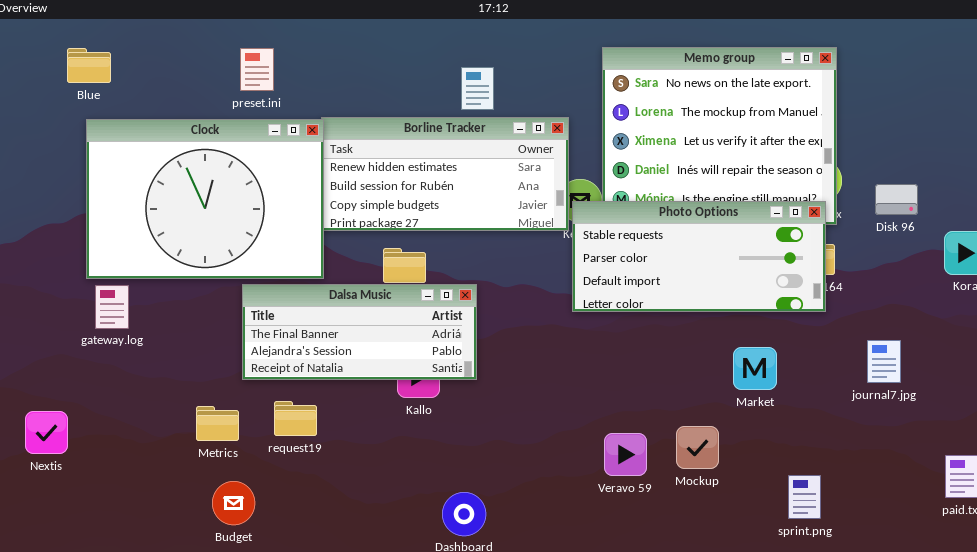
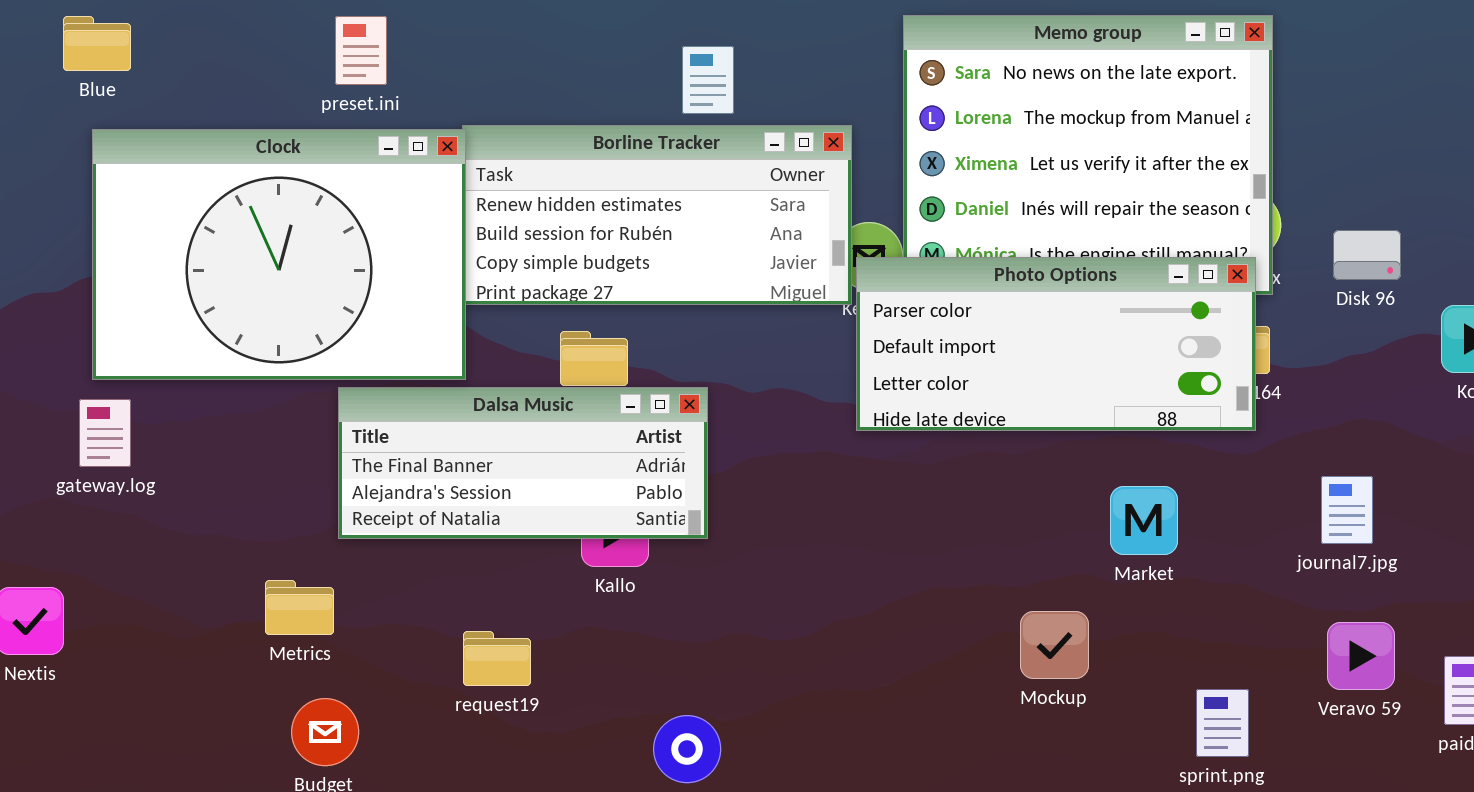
Photo Options: [572,201,826,312] -> [856,257,1256,431], scrolled down 1 row
gateway.log: [95,285,129,329] -> [79,399,131,467], moved
request19: [274,401,317,436] -> [463,631,531,686], moved
Veravo 59: [604,433,647,476] -> [1327,622,1395,690], moved

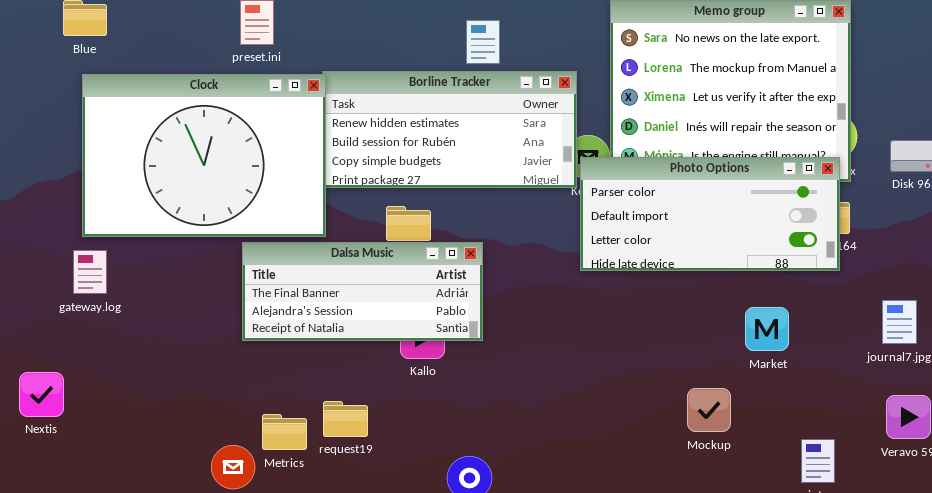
Metrics: [265,580,334,635] -> [262,414,307,450], moved

